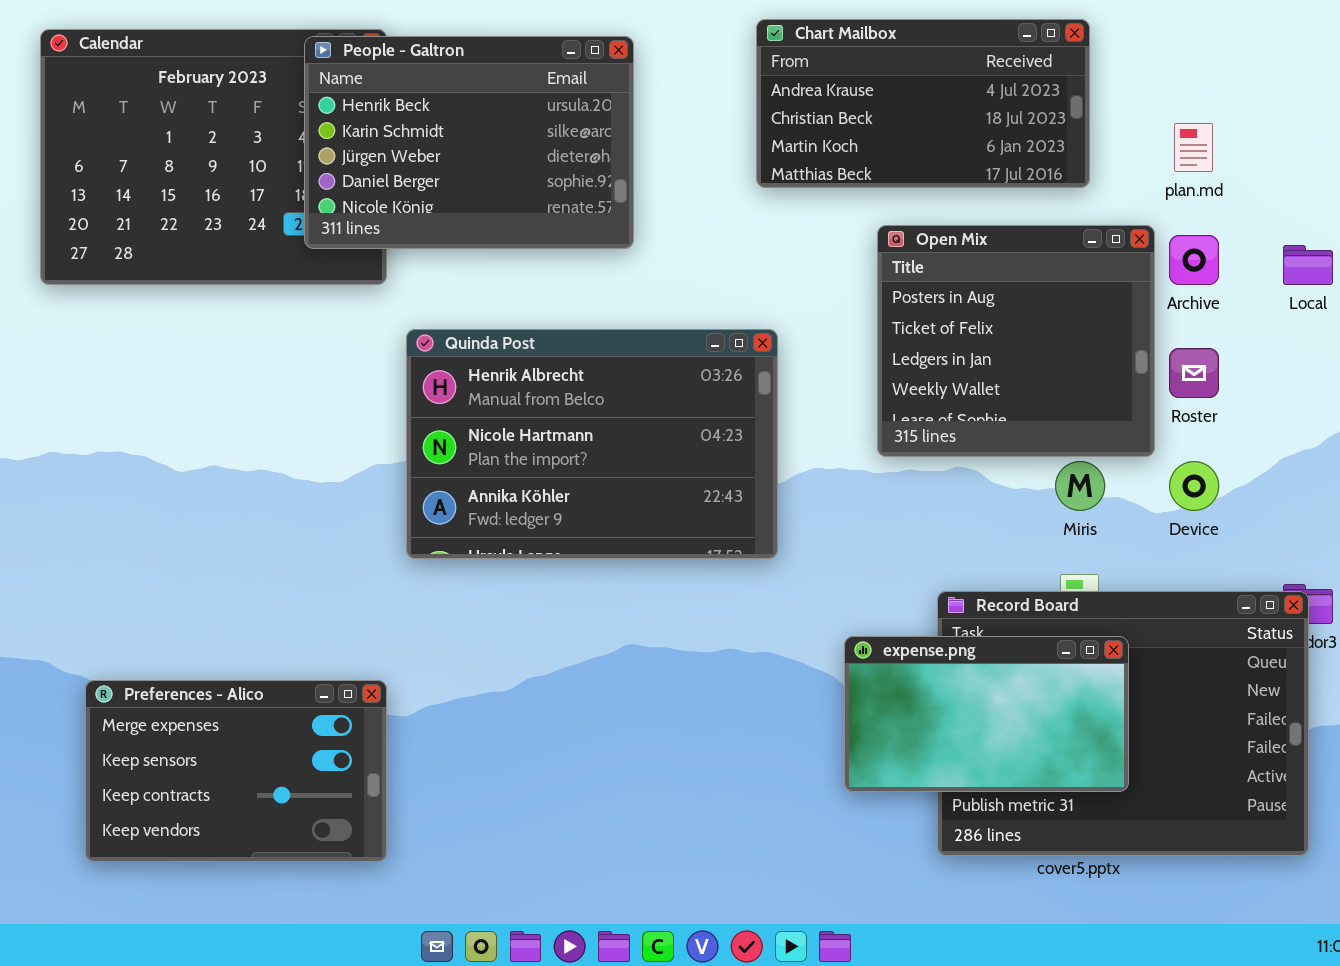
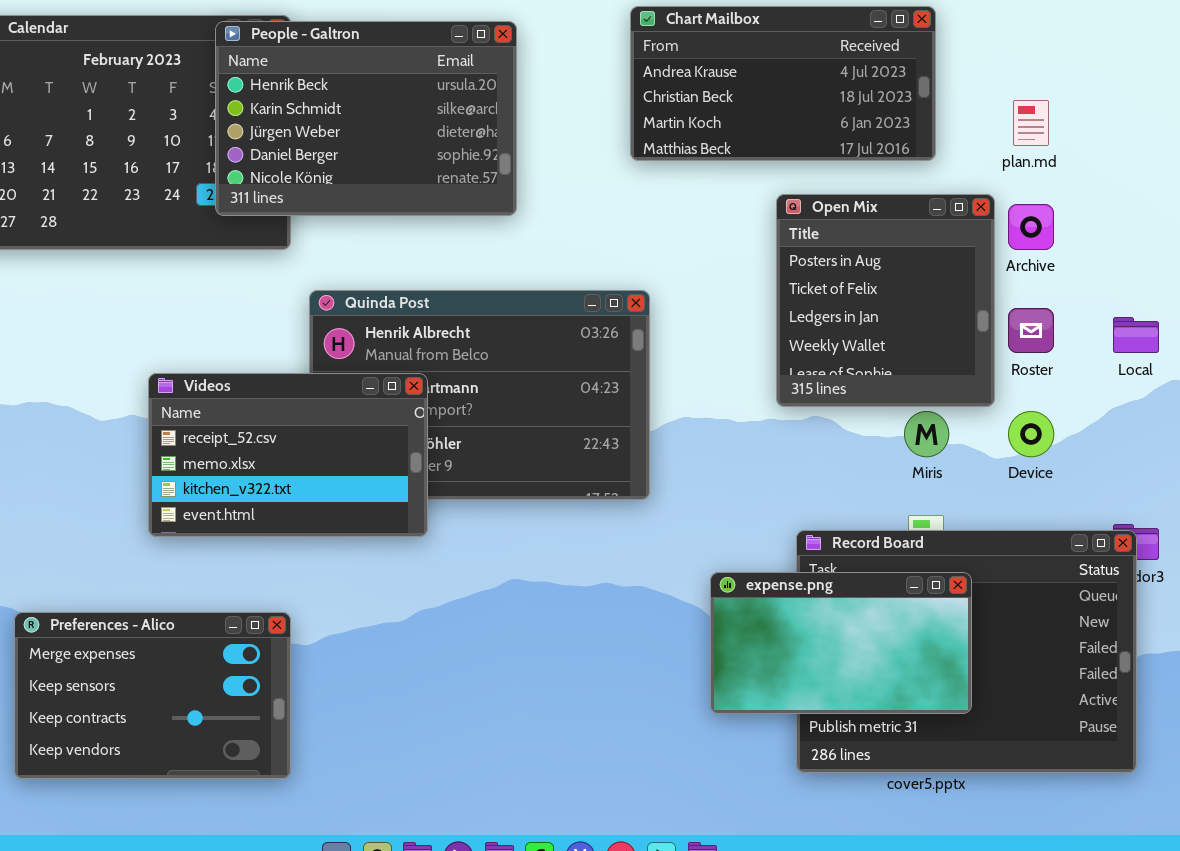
Open Mix: [877,225,1155,457] -> [776,194,995,407], resized
Local: [1283,245,1333,285] -> [1113,317,1159,353], moved
Videos: none -> [148,373,428,537], opened

